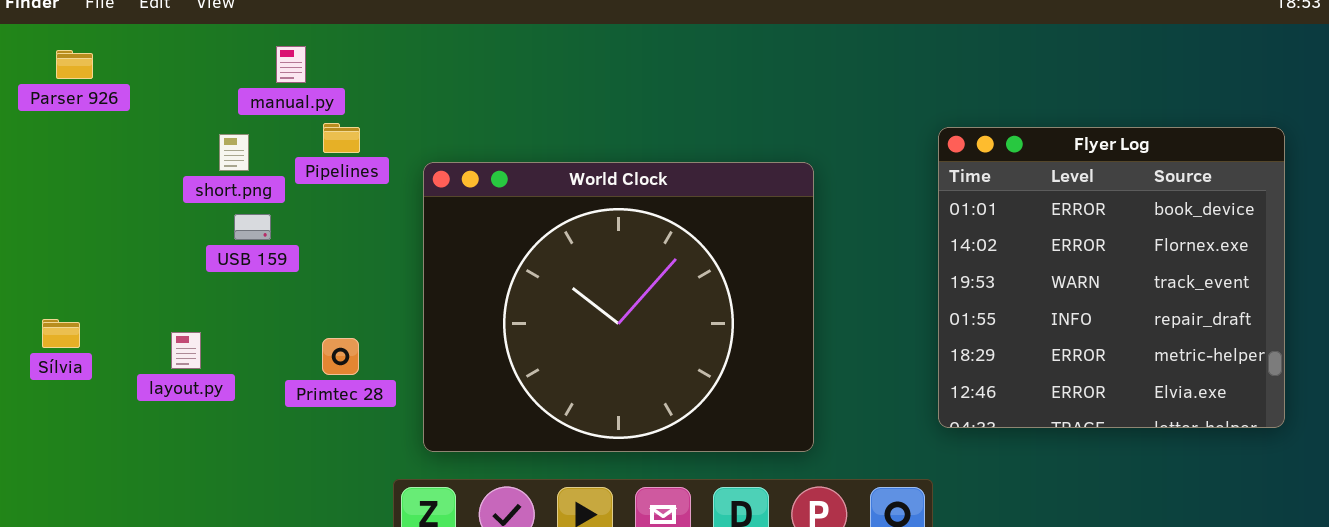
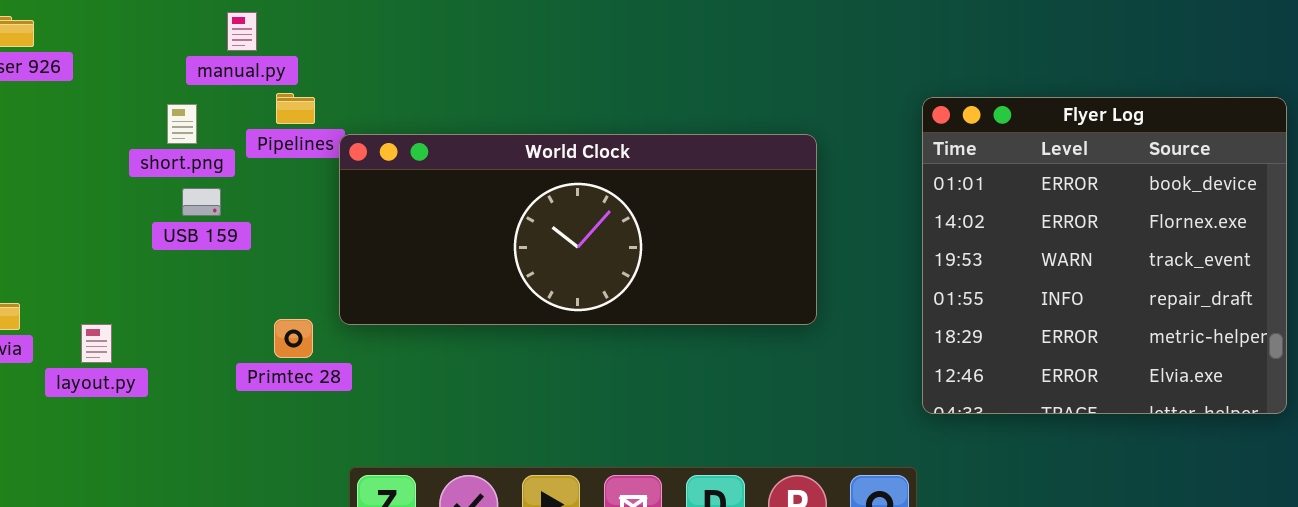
World Clock: [423,162,814,452] -> [339,134,817,325], moved, resized
layout.py: [171,332,201,369] -> [81,324,112,363], moved

